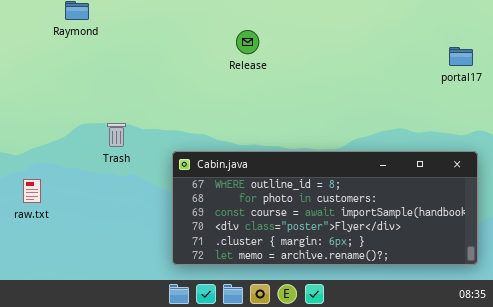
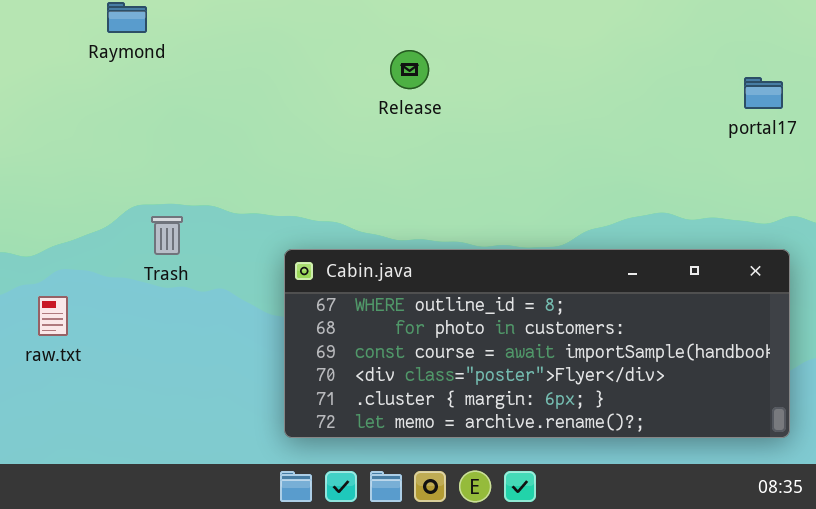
Trash: [107,123,126,147] -> [151,216,183,255], moved

